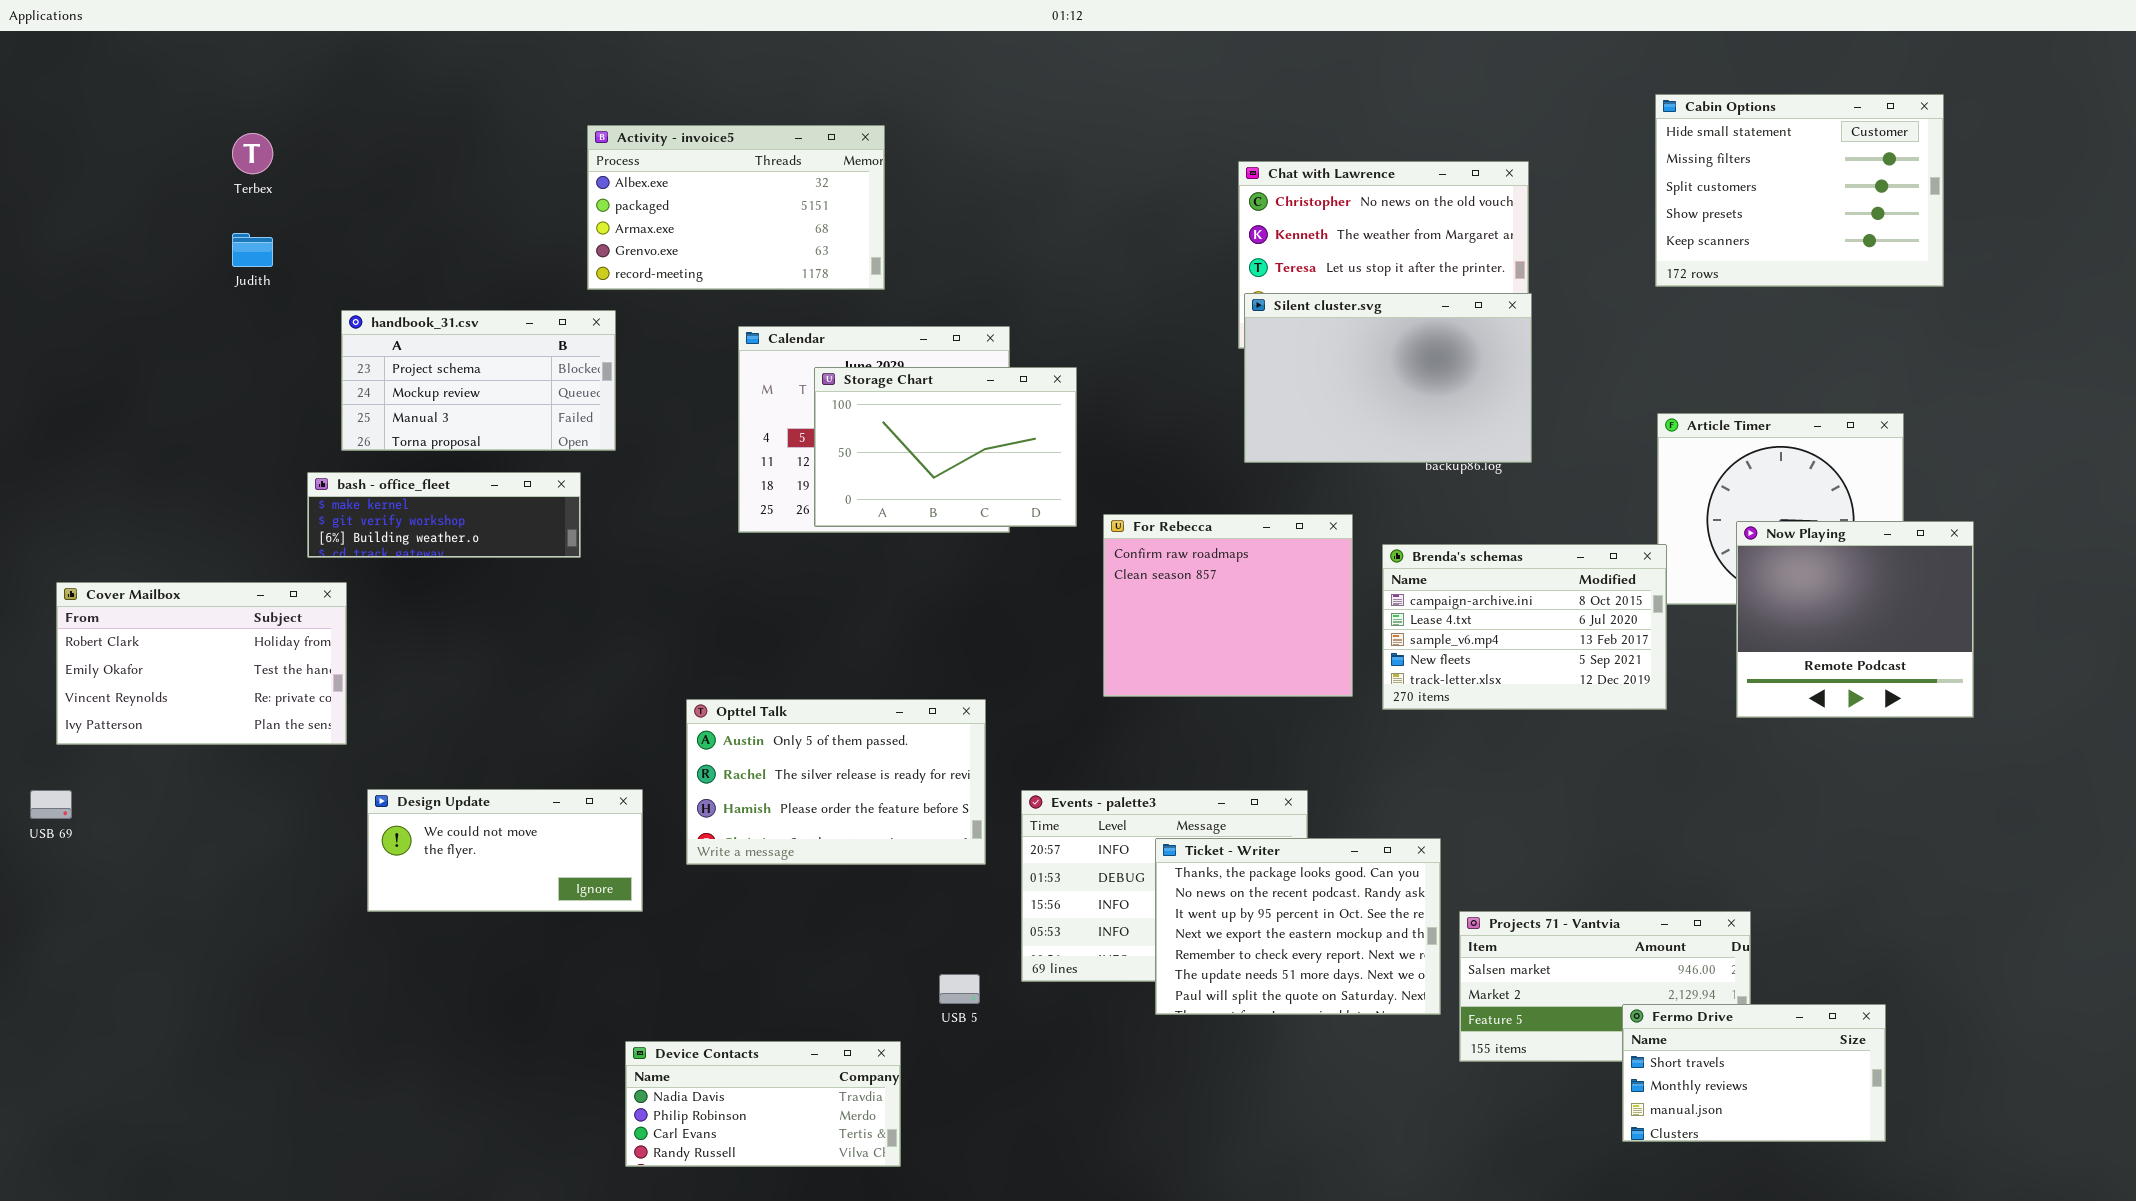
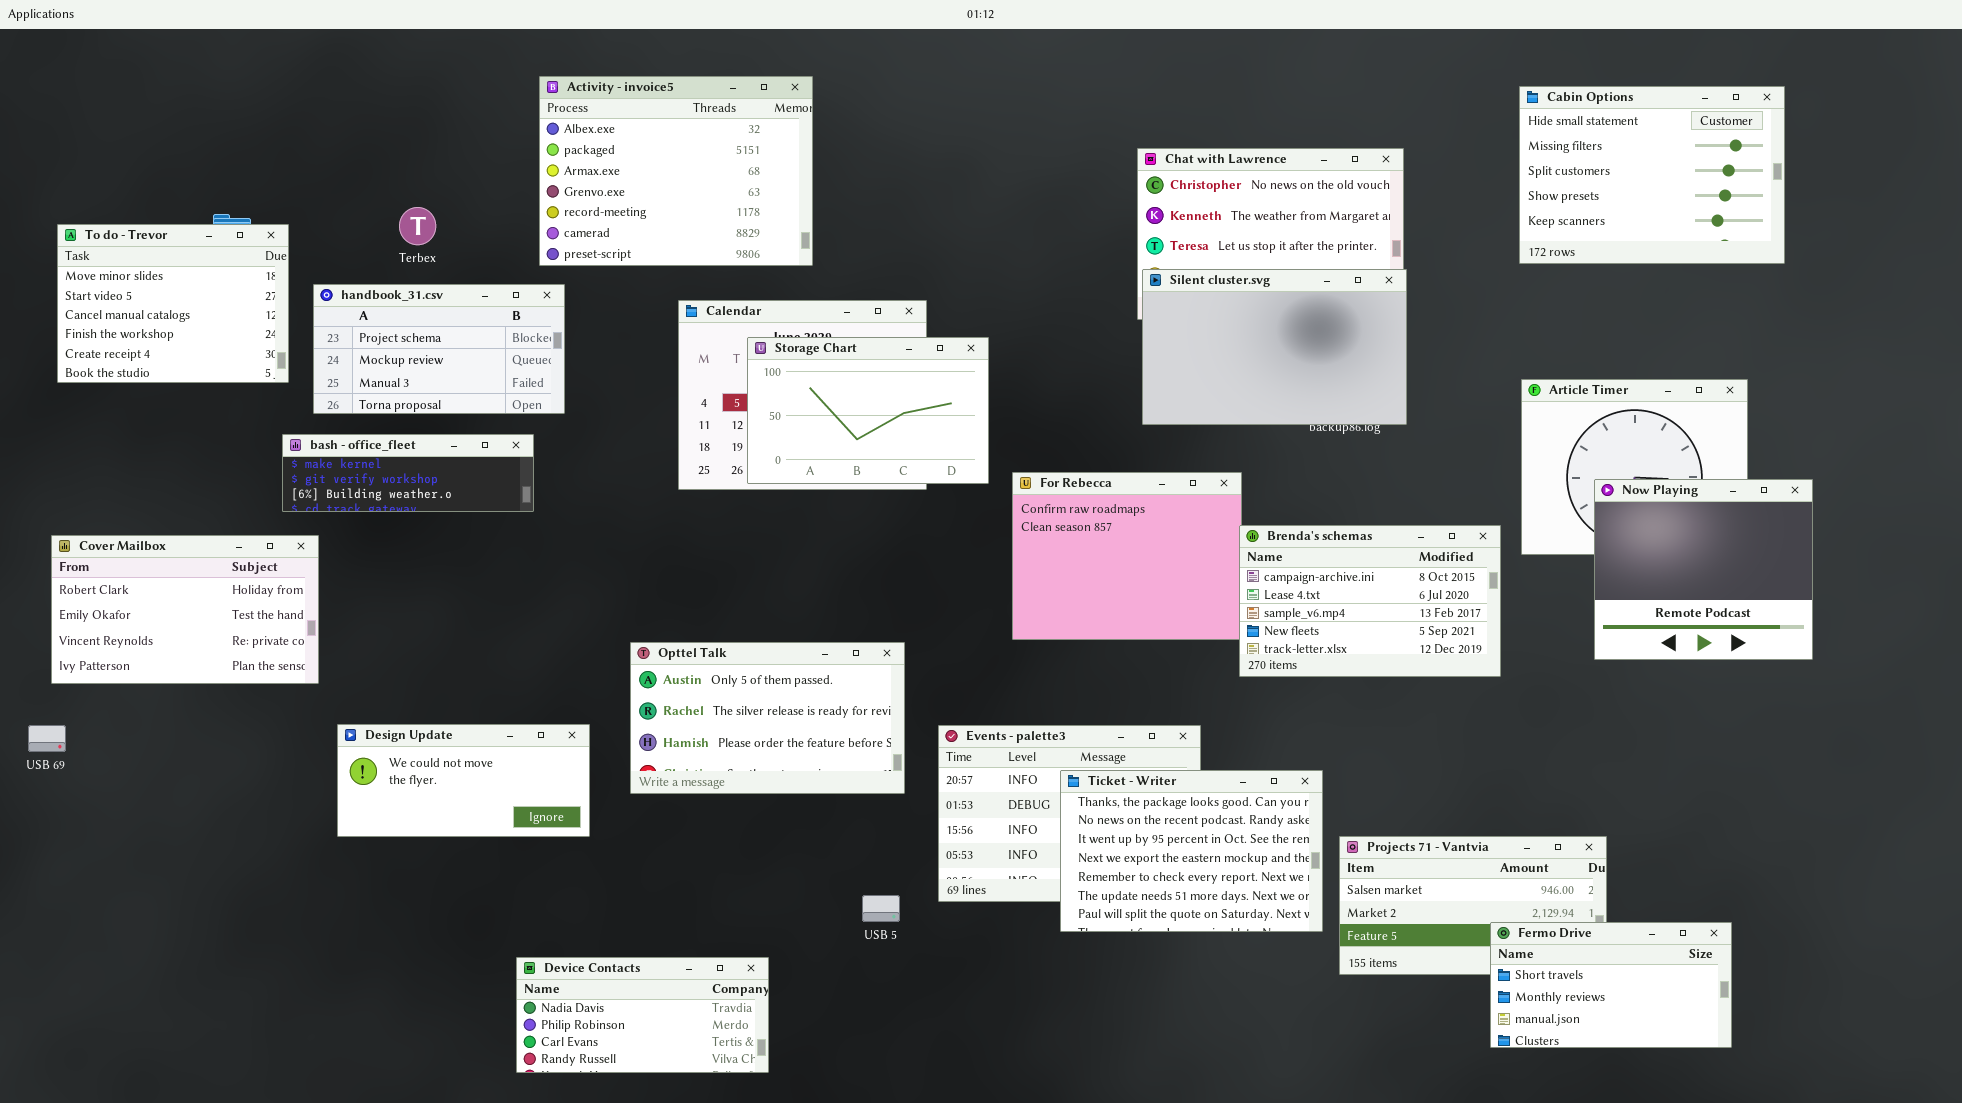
Activity - invoice5: [587,125,885,290] -> [539,76,813,266], resized
Terbex: [232,133,273,174] -> [399,207,436,245], moved
To do - Trevor: none -> [57,224,289,383], opened
Brenda's schemas: [1382,544,1667,710] -> [1239,525,1501,677], moved
Device Contacts: [625,1041,901,1167] -> [516,957,769,1073], moved

